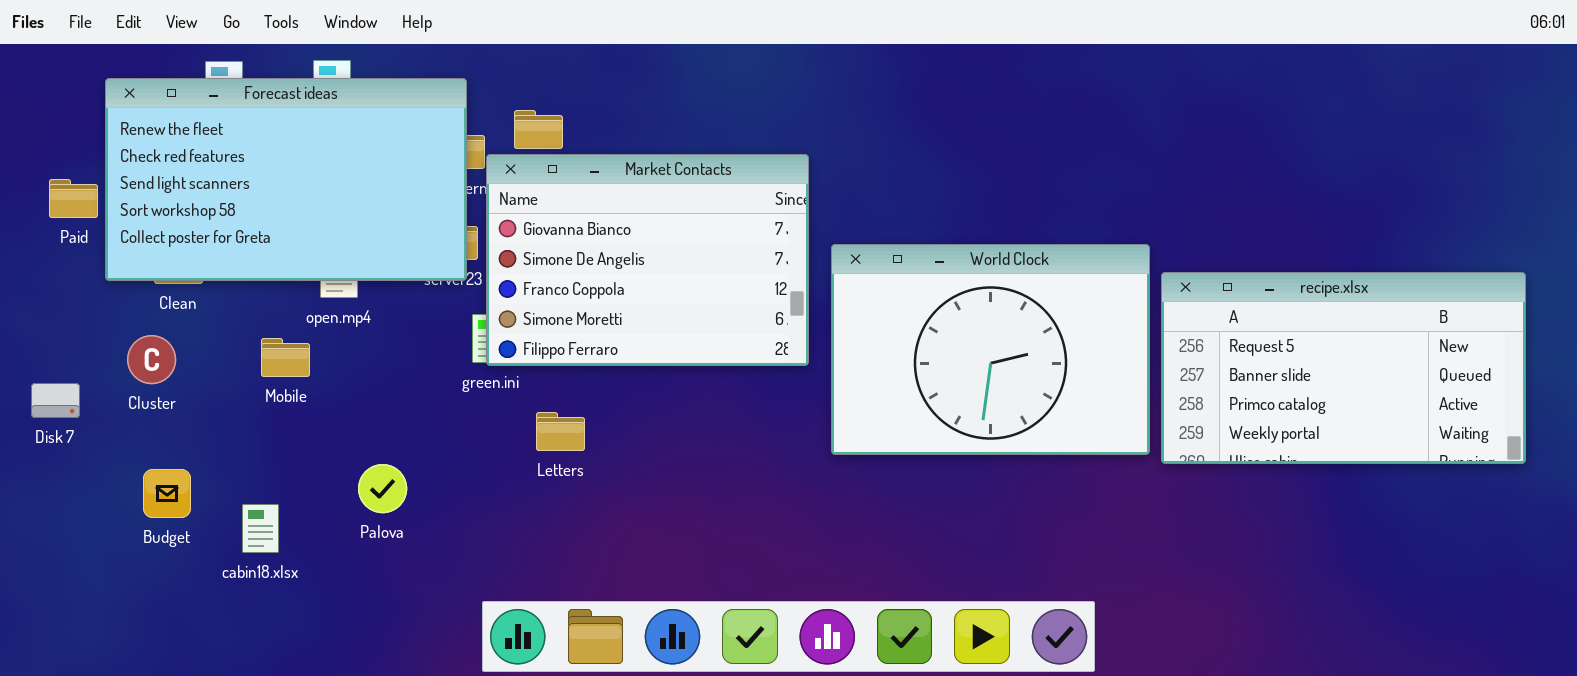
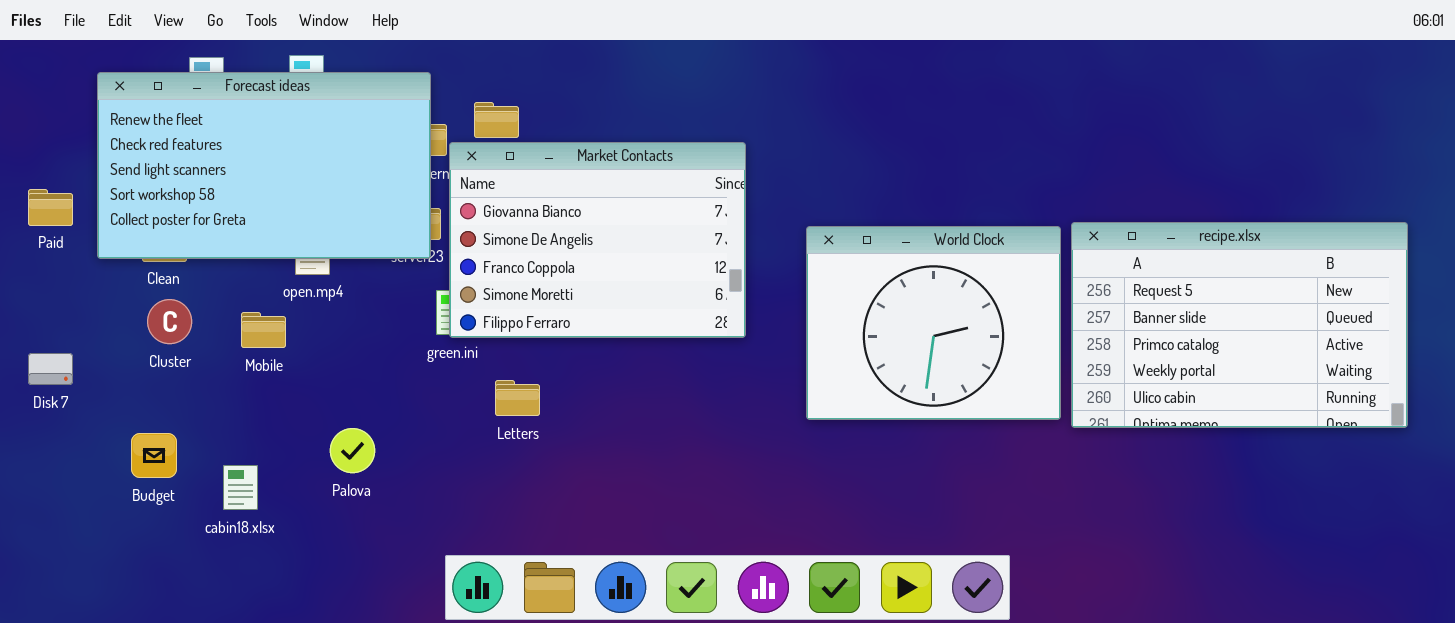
Paid: [49,179,98,218] -> [28,189,73,226], moved
World Clock: [831,244,1150,455] -> [806,226,1061,420], resized
recipe.xlsx: [1161,272,1526,464] -> [1071,222,1408,428], resized
Cluster: [127,335,176,384] -> [147,299,192,344], moved

